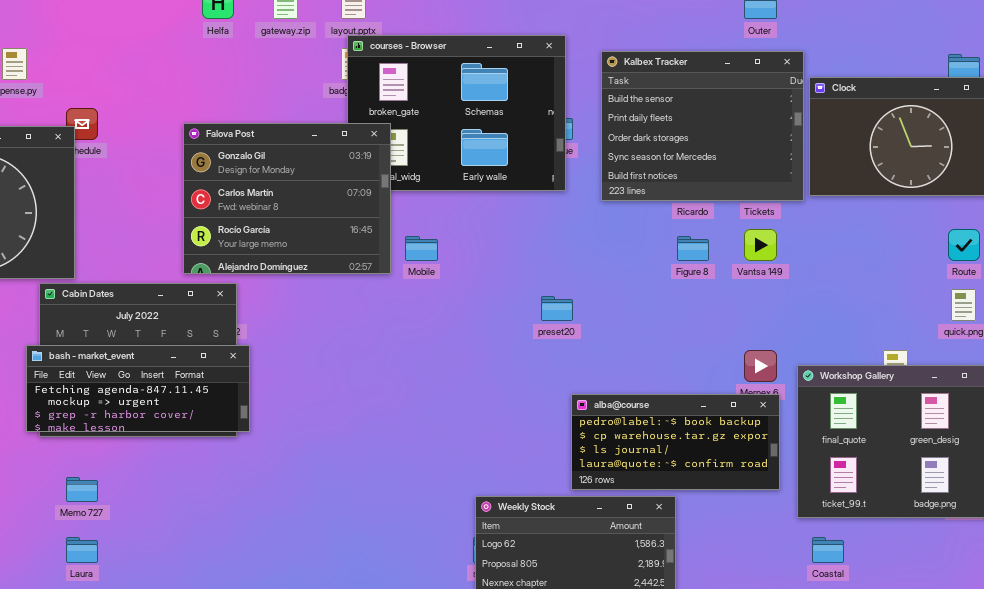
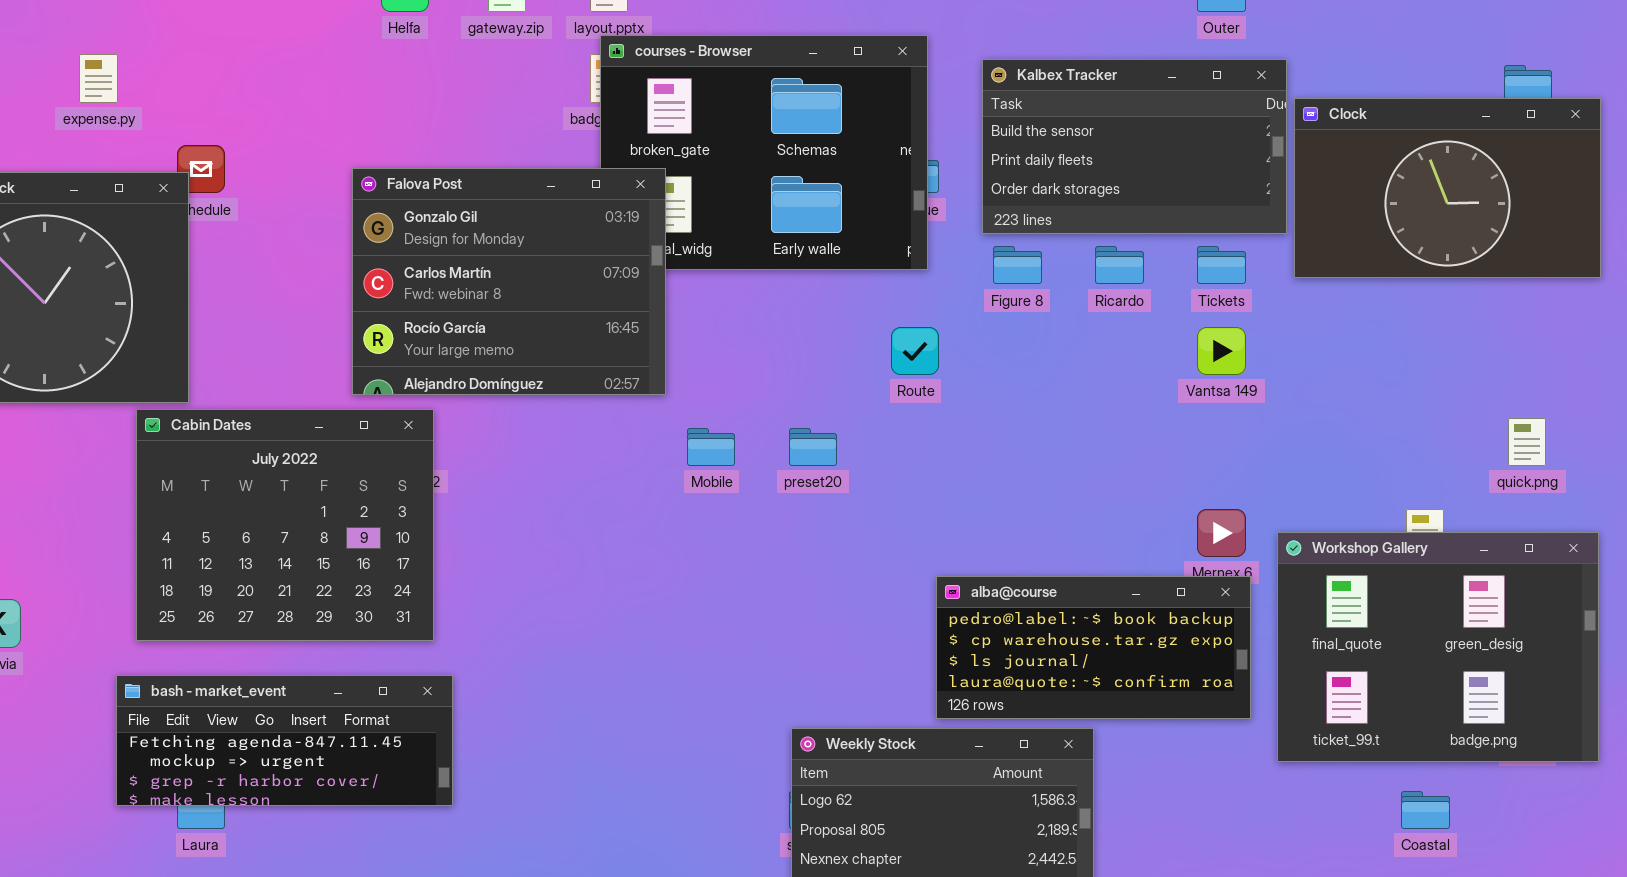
Kalbex Tracker: [601,51,804,201] -> [982,59,1287,234], resized
Route: [948,229,980,261] -> [891,327,939,375], moved
Mobile: [405,236,438,261] -> [687,428,735,466], moved
Figure 8: [677,236,709,261] -> [993,246,1042,284], moved
preset20: [541,296,573,321] -> [789,428,837,466], moved
bash - market_event: [26,345,250,432] -> [116,675,453,806], moved
Coastal: [812,537,844,563] -> [1401,791,1450,829], moved

